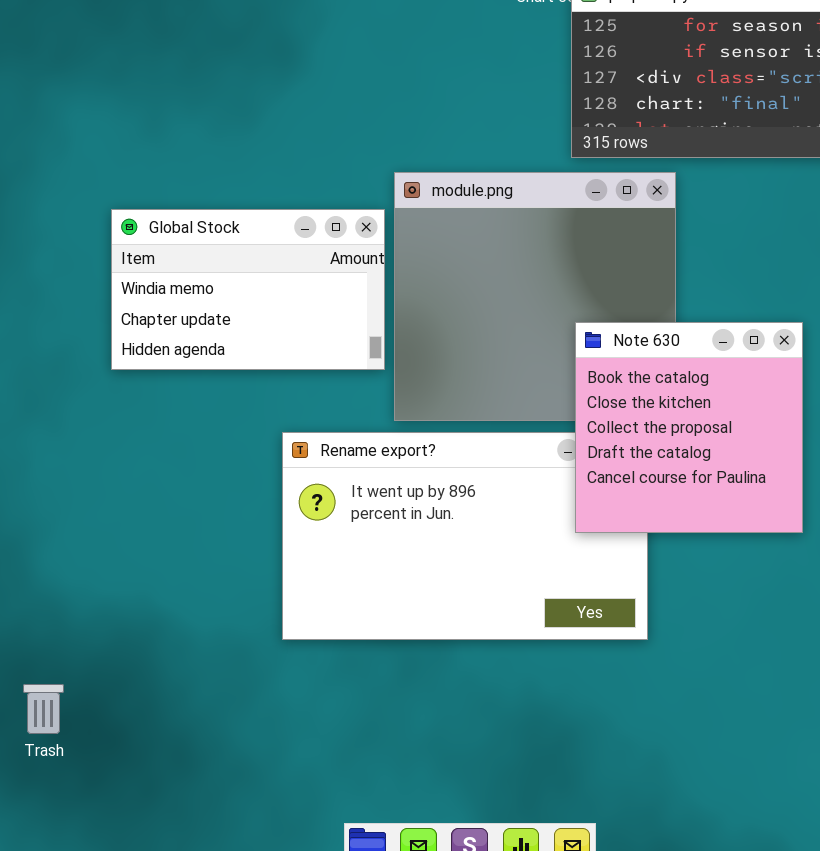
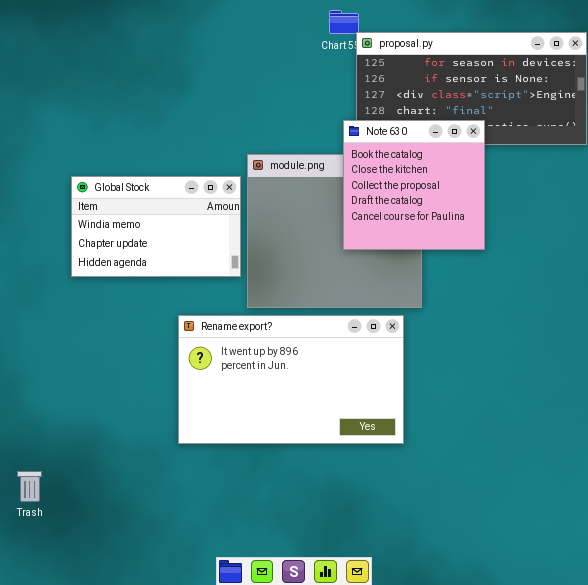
Note 630: [575,322,803,533] -> [343,120,485,250], moved

